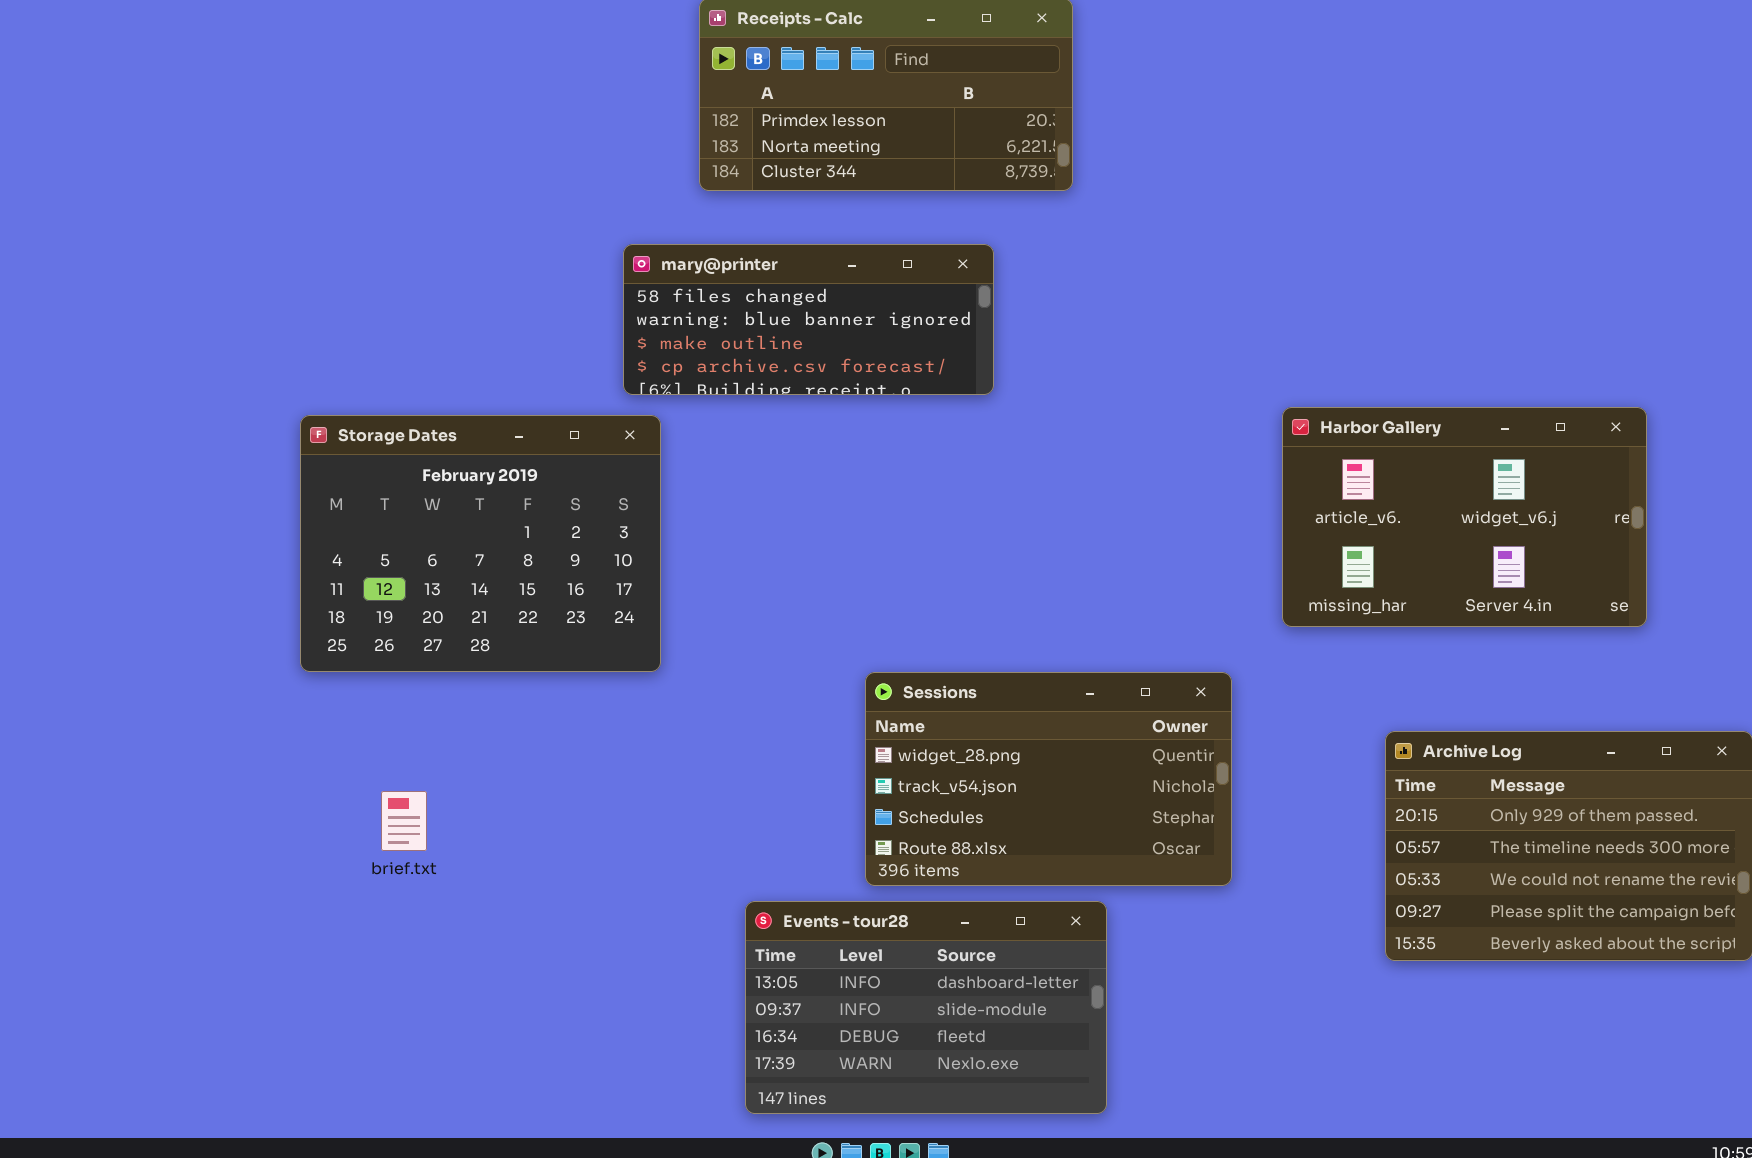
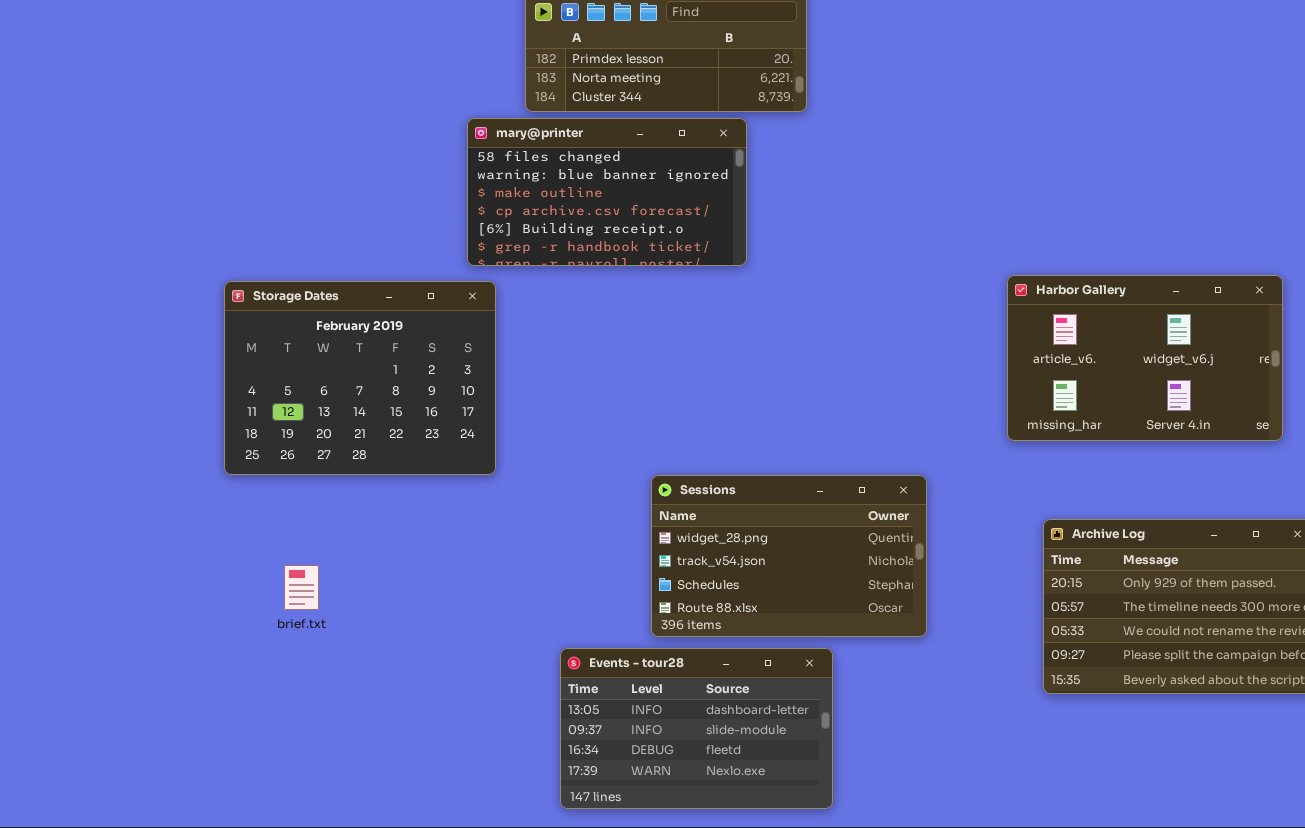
mary@printer: [623,244,994,395] -> [467,118,747,266], resized
Harbor Gallery: [1282,407,1647,627] -> [1007,275,1283,441], moved

